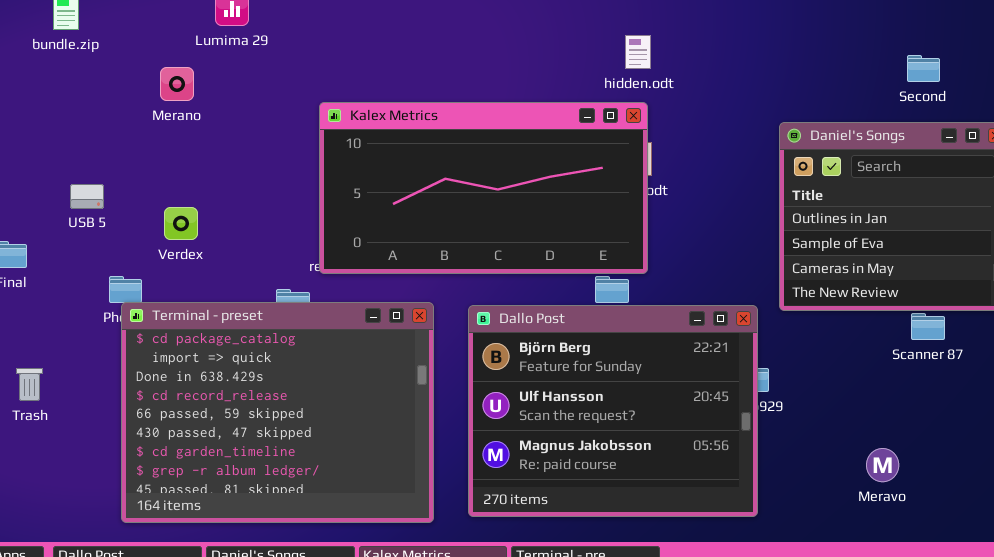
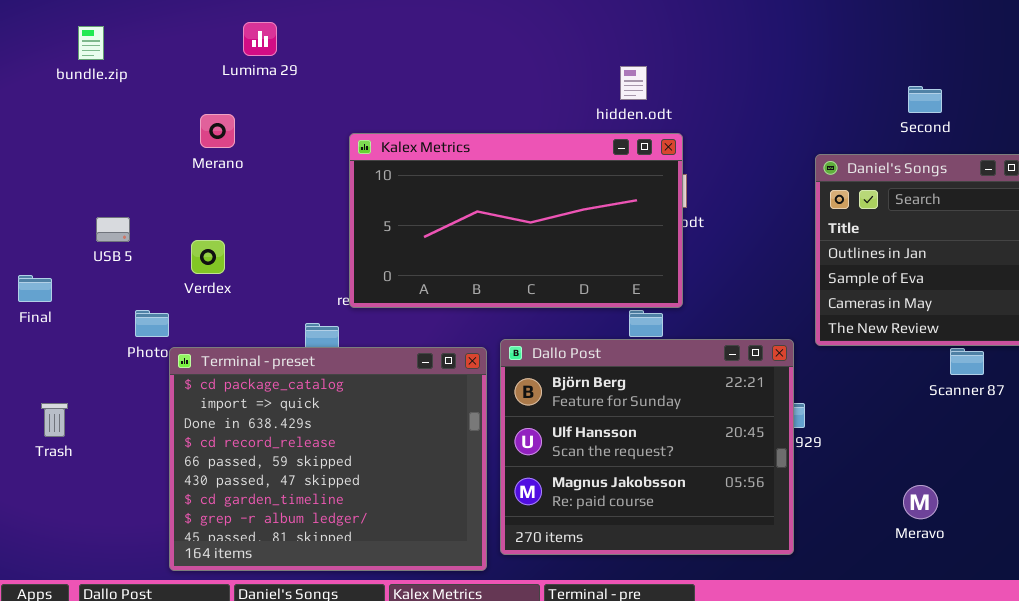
hidden.odt: [625,35,651,69] -> [620,66,647,100], moved
Second: [907,55,940,82] -> [908,86,942,113], moved
Merano: [160,67,194,101] -> [200,114,235,148], moved
Terminal - preset: [121,302,434,523] -> [169,347,487,571], moved

